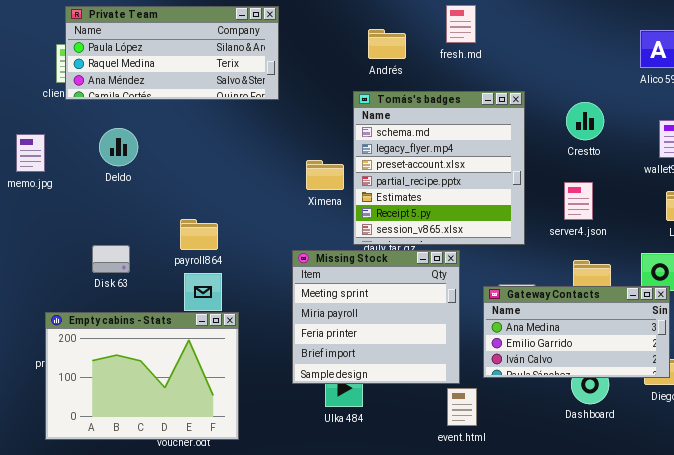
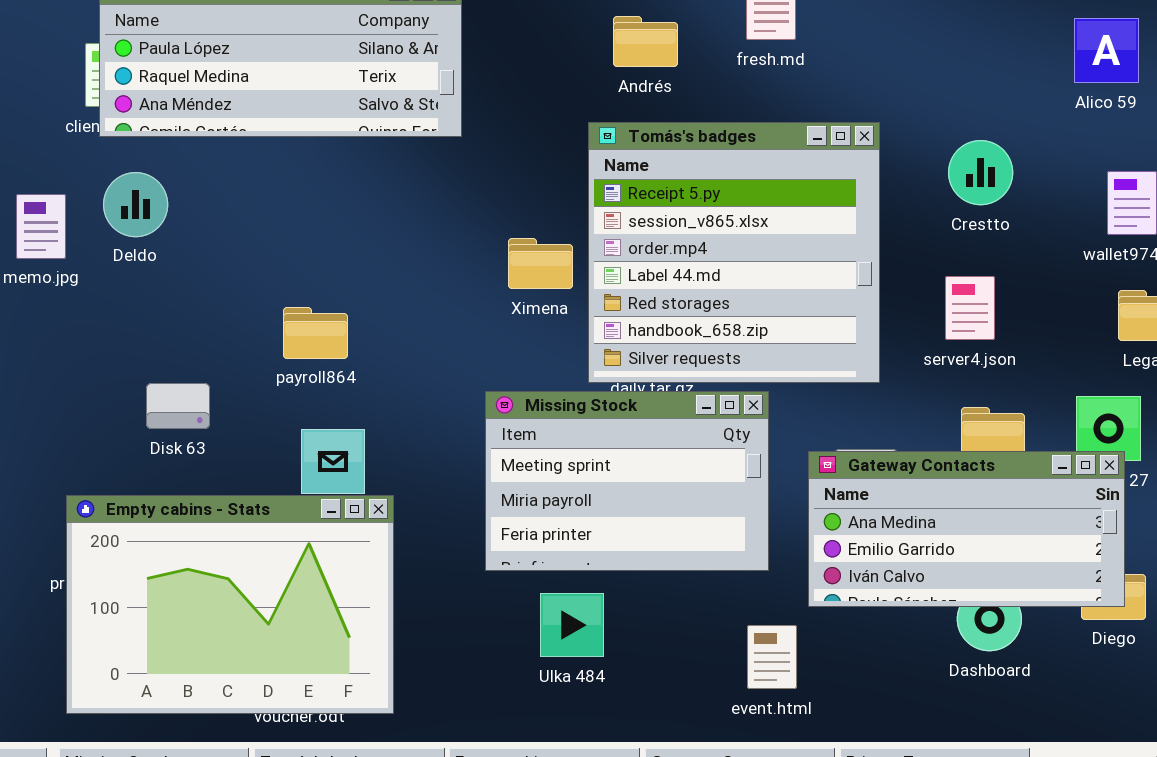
Tomás's badges: [353,91,525,245] -> [588,122,880,383], scrolled down 5 rows
Deldo: [99,128,138,166] -> [103,172,168,237], moved
payroll864: [180,219,218,250] -> [283,307,348,359], moved
Missing Stock: [292,250,460,384] -> [485,391,769,571], resized

